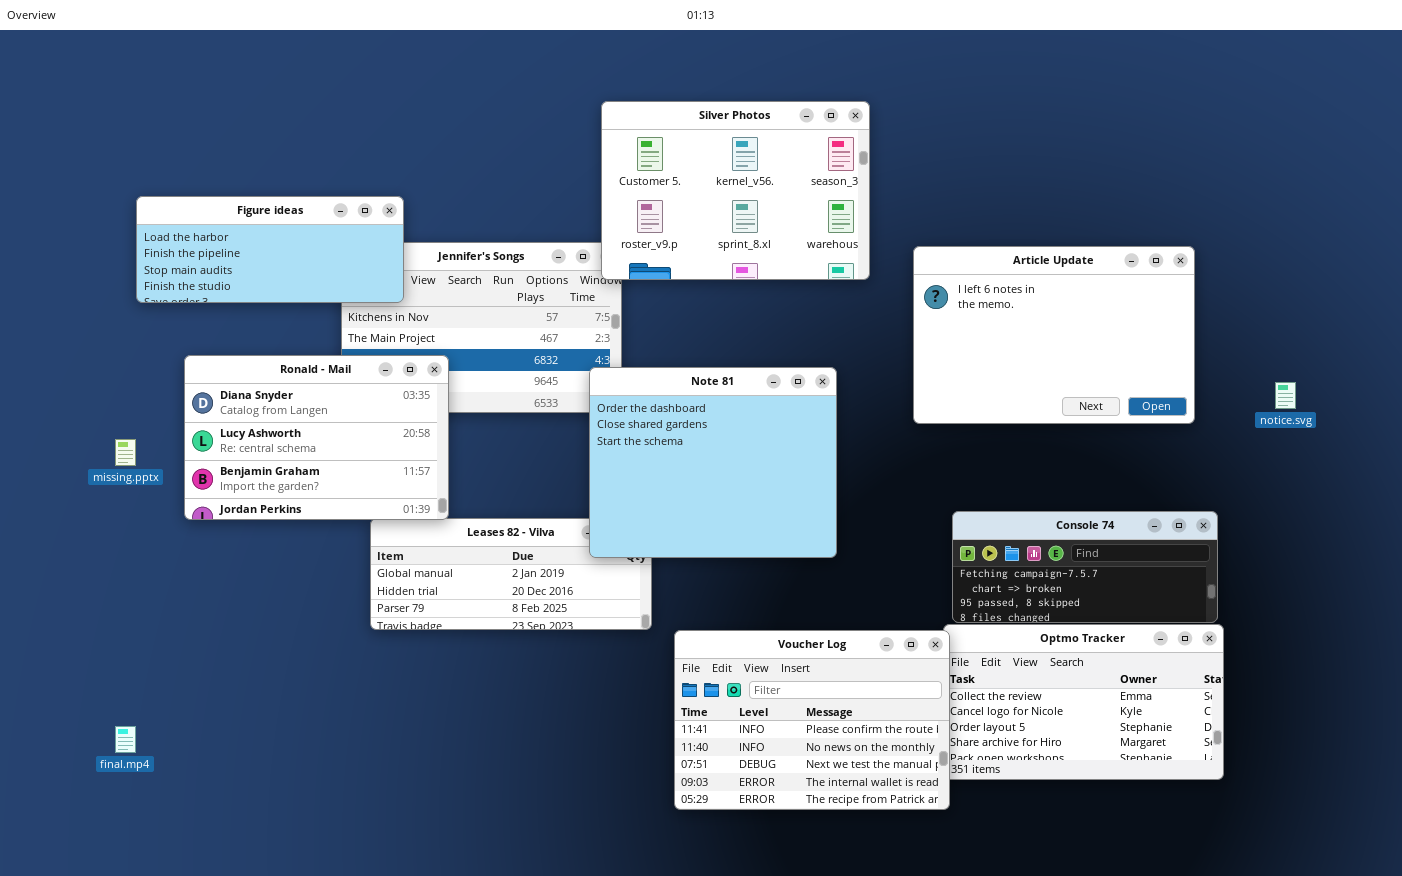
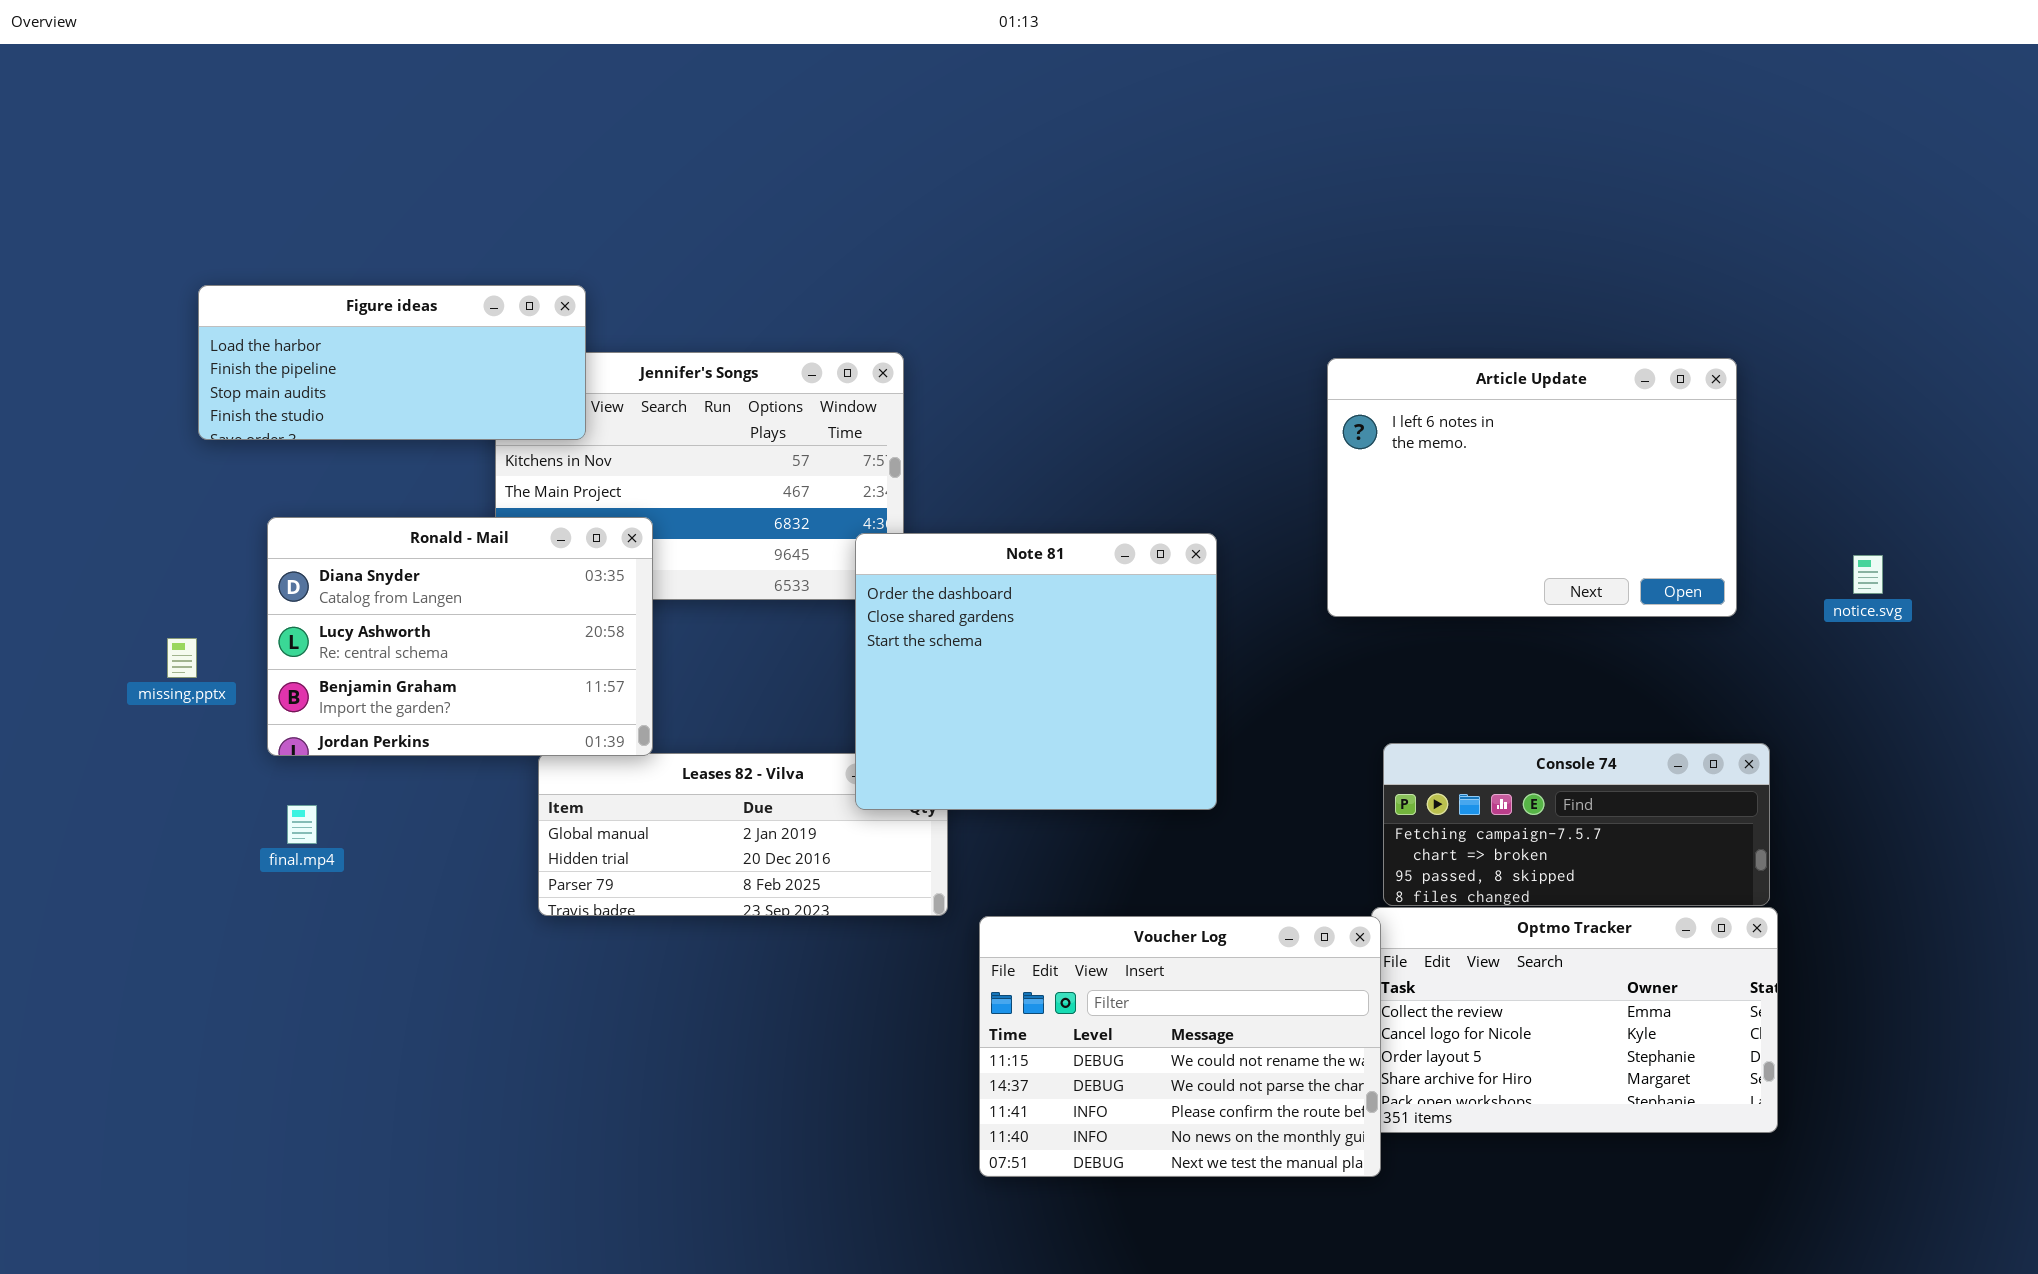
Silver Photos: [601,101,870,280] -> none, closed
Voucher Log: [674,630,950,810] -> [979,916,1381,1177], scrolled up 2 rows
final.mp4: [115,726,136,753] -> [287,805,317,844], moved

